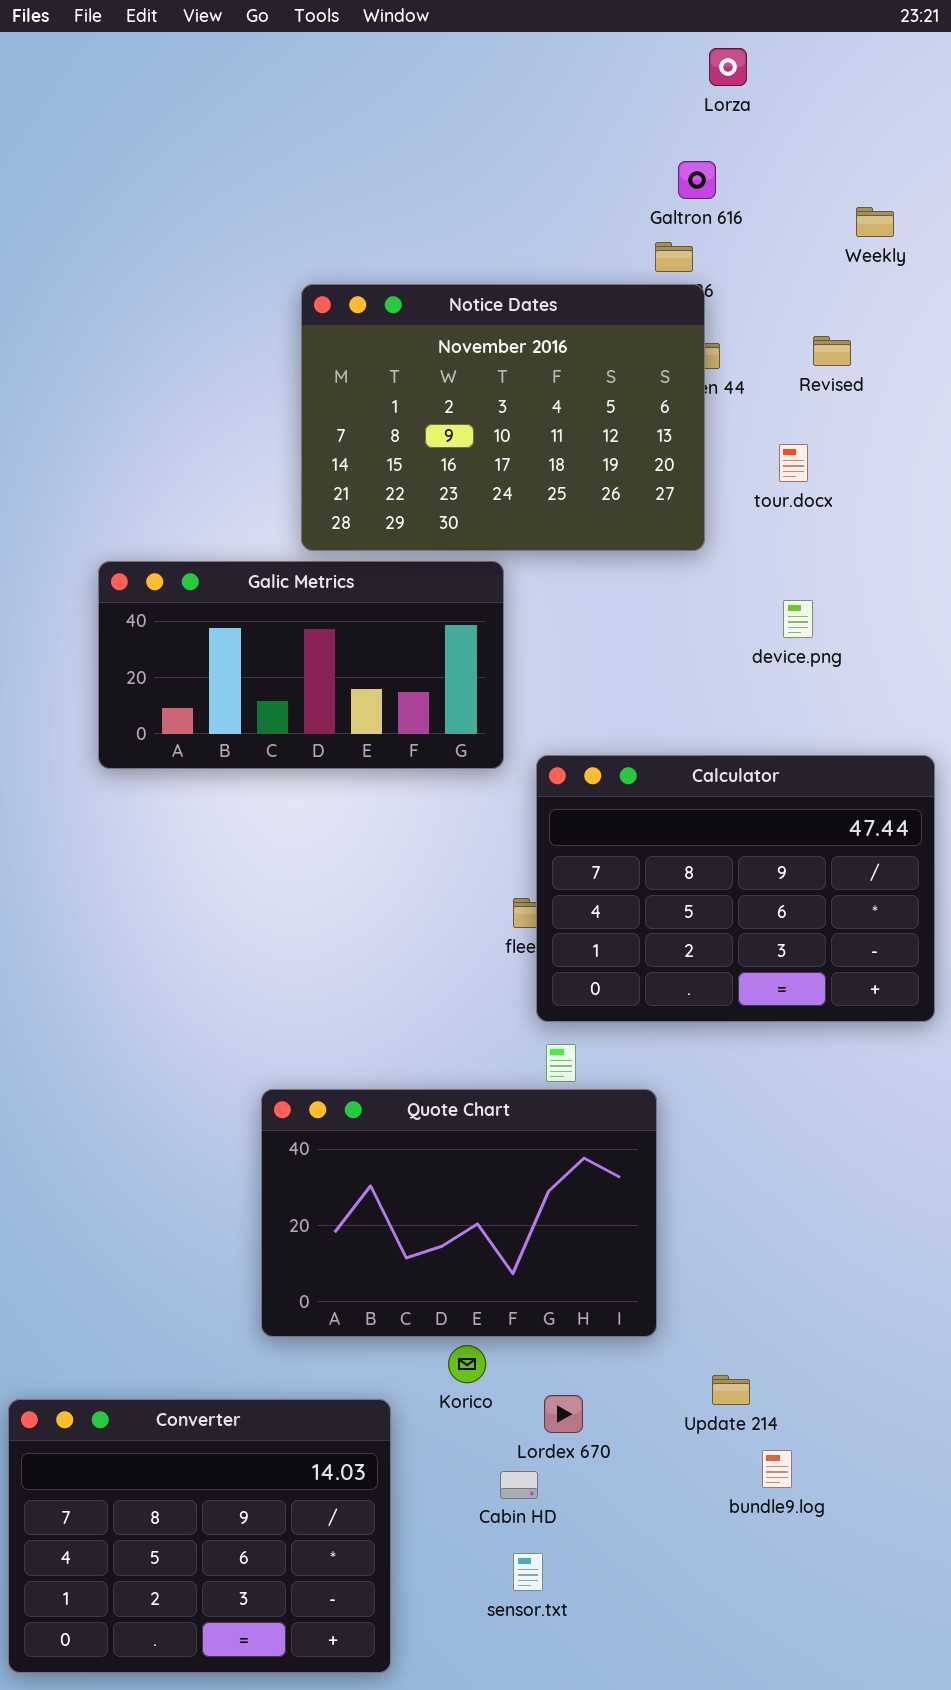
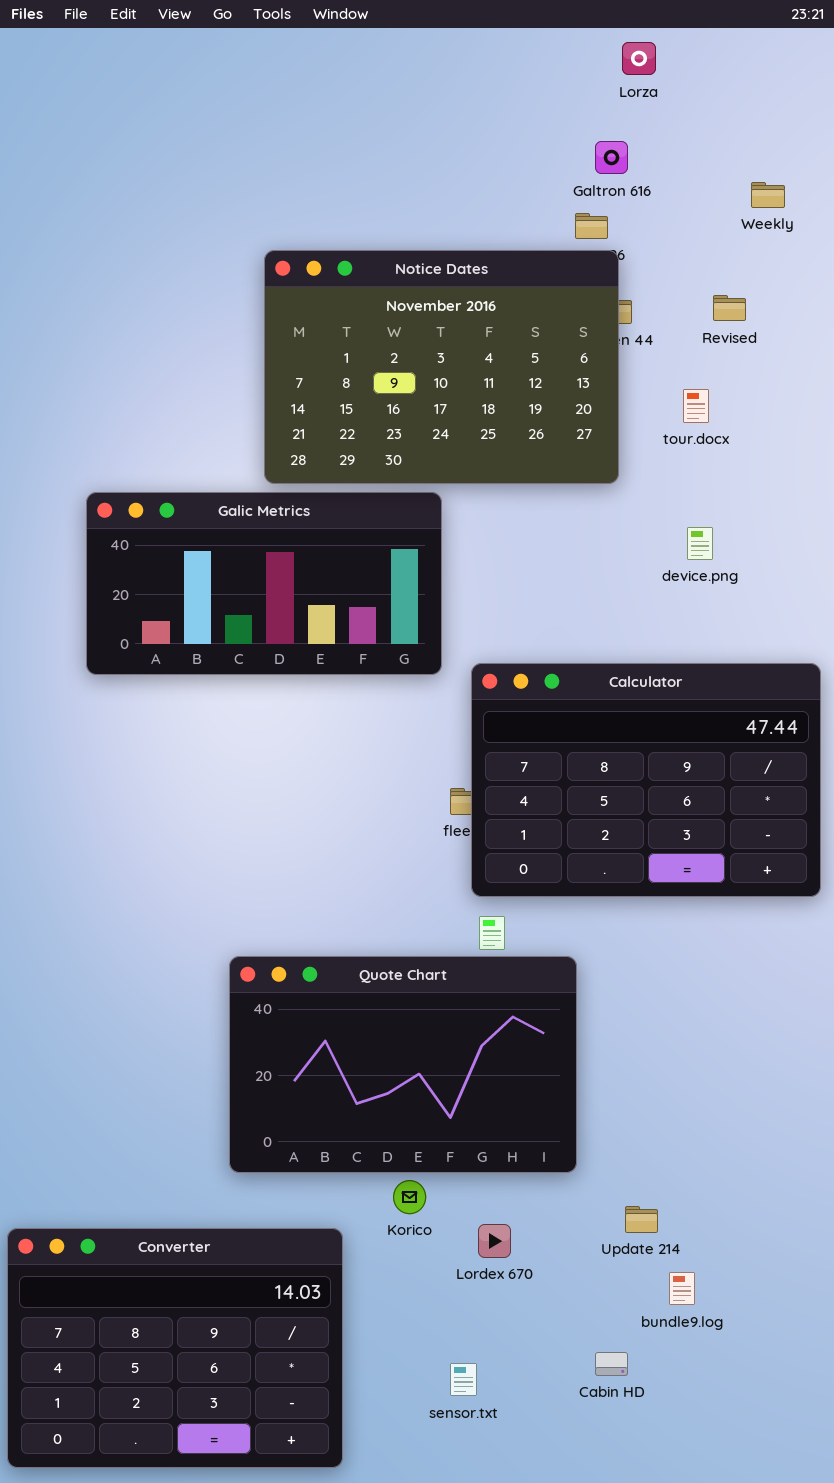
Cabin HD: [500,1471,538,1499] -> [595,1352,628,1376], moved

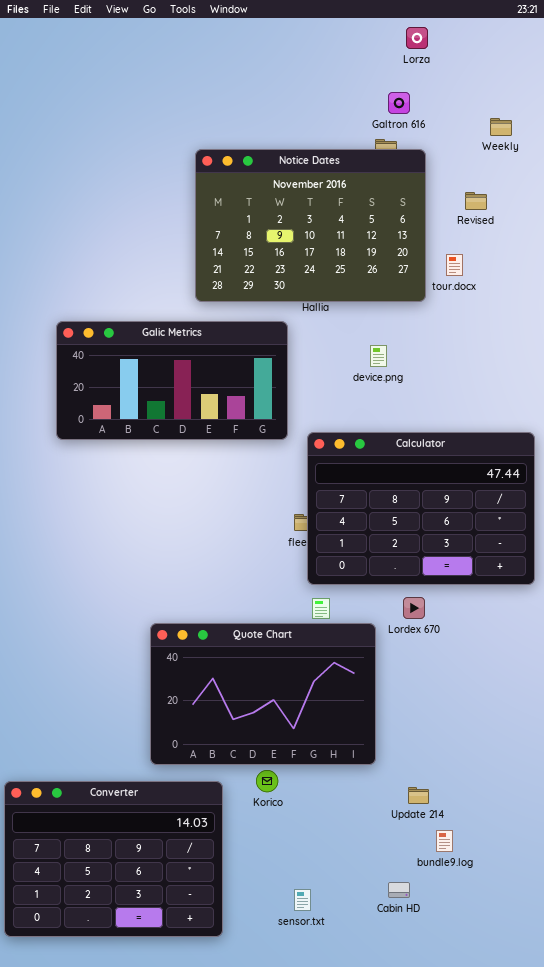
Notice Dates: [264,250,619,484] -> [195,149,426,302], moved
device.png: [687,527,713,560] -> [370,345,387,367], moved
Lordex 670: [478,1224,511,1258] -> [403,597,425,619], moved
Converter: [7,1228,343,1468] -> [4,781,223,937], moved

